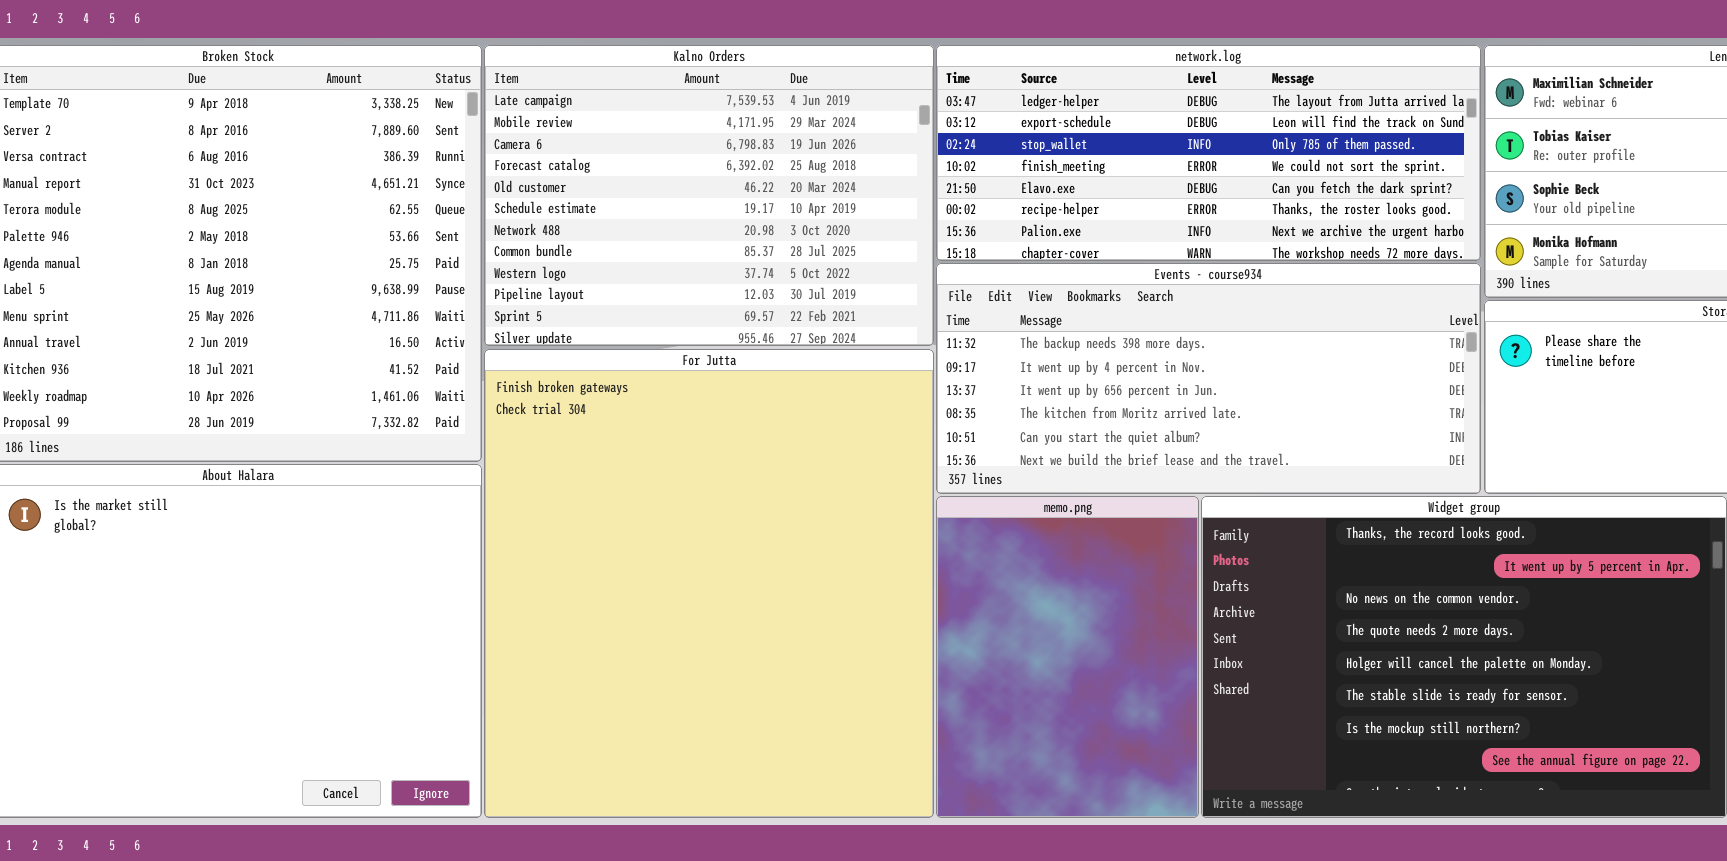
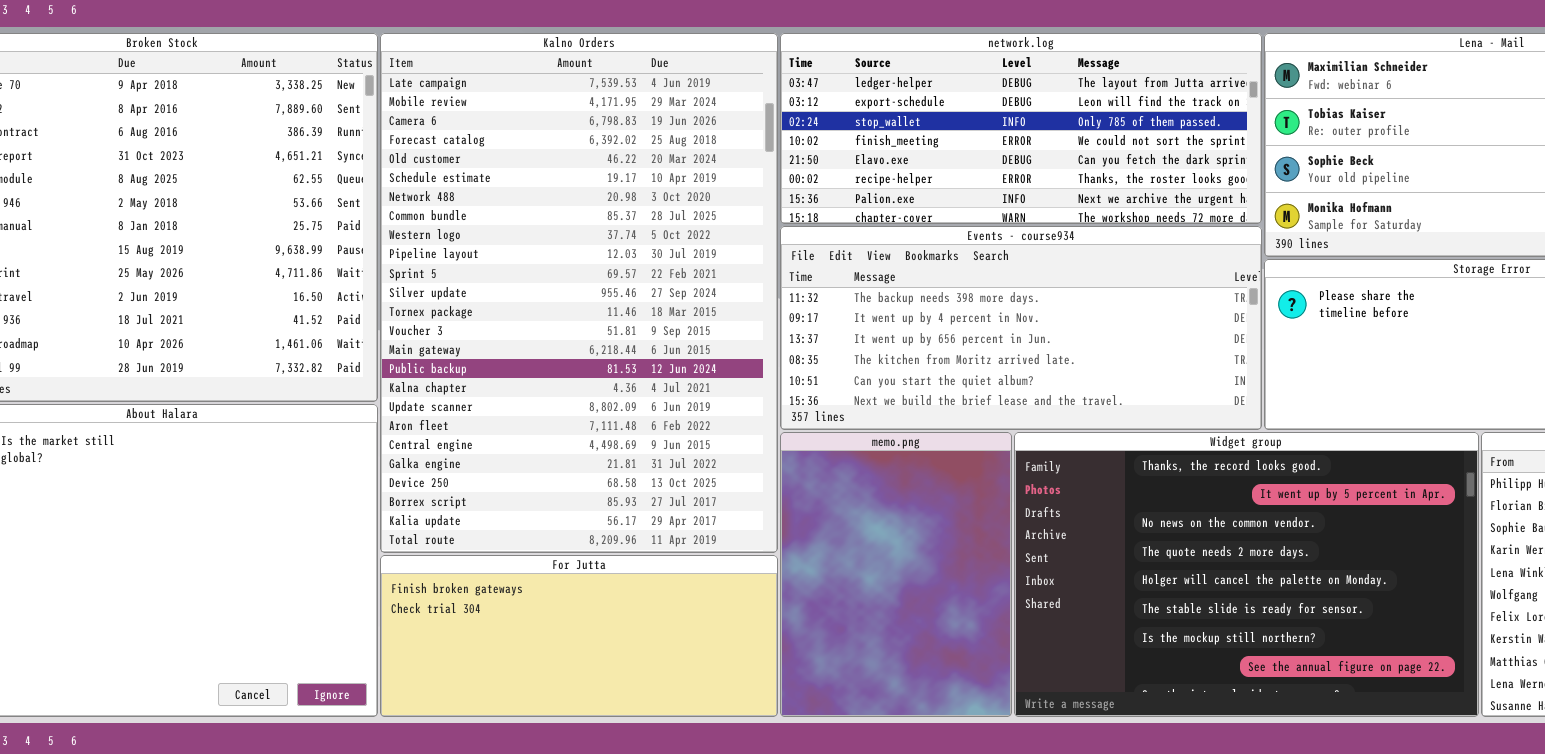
Kalno Orders: [484,45,934,346] -> [380,33,778,553], resized
For Jutta: [484,349,934,818] -> [380,555,778,717], resized

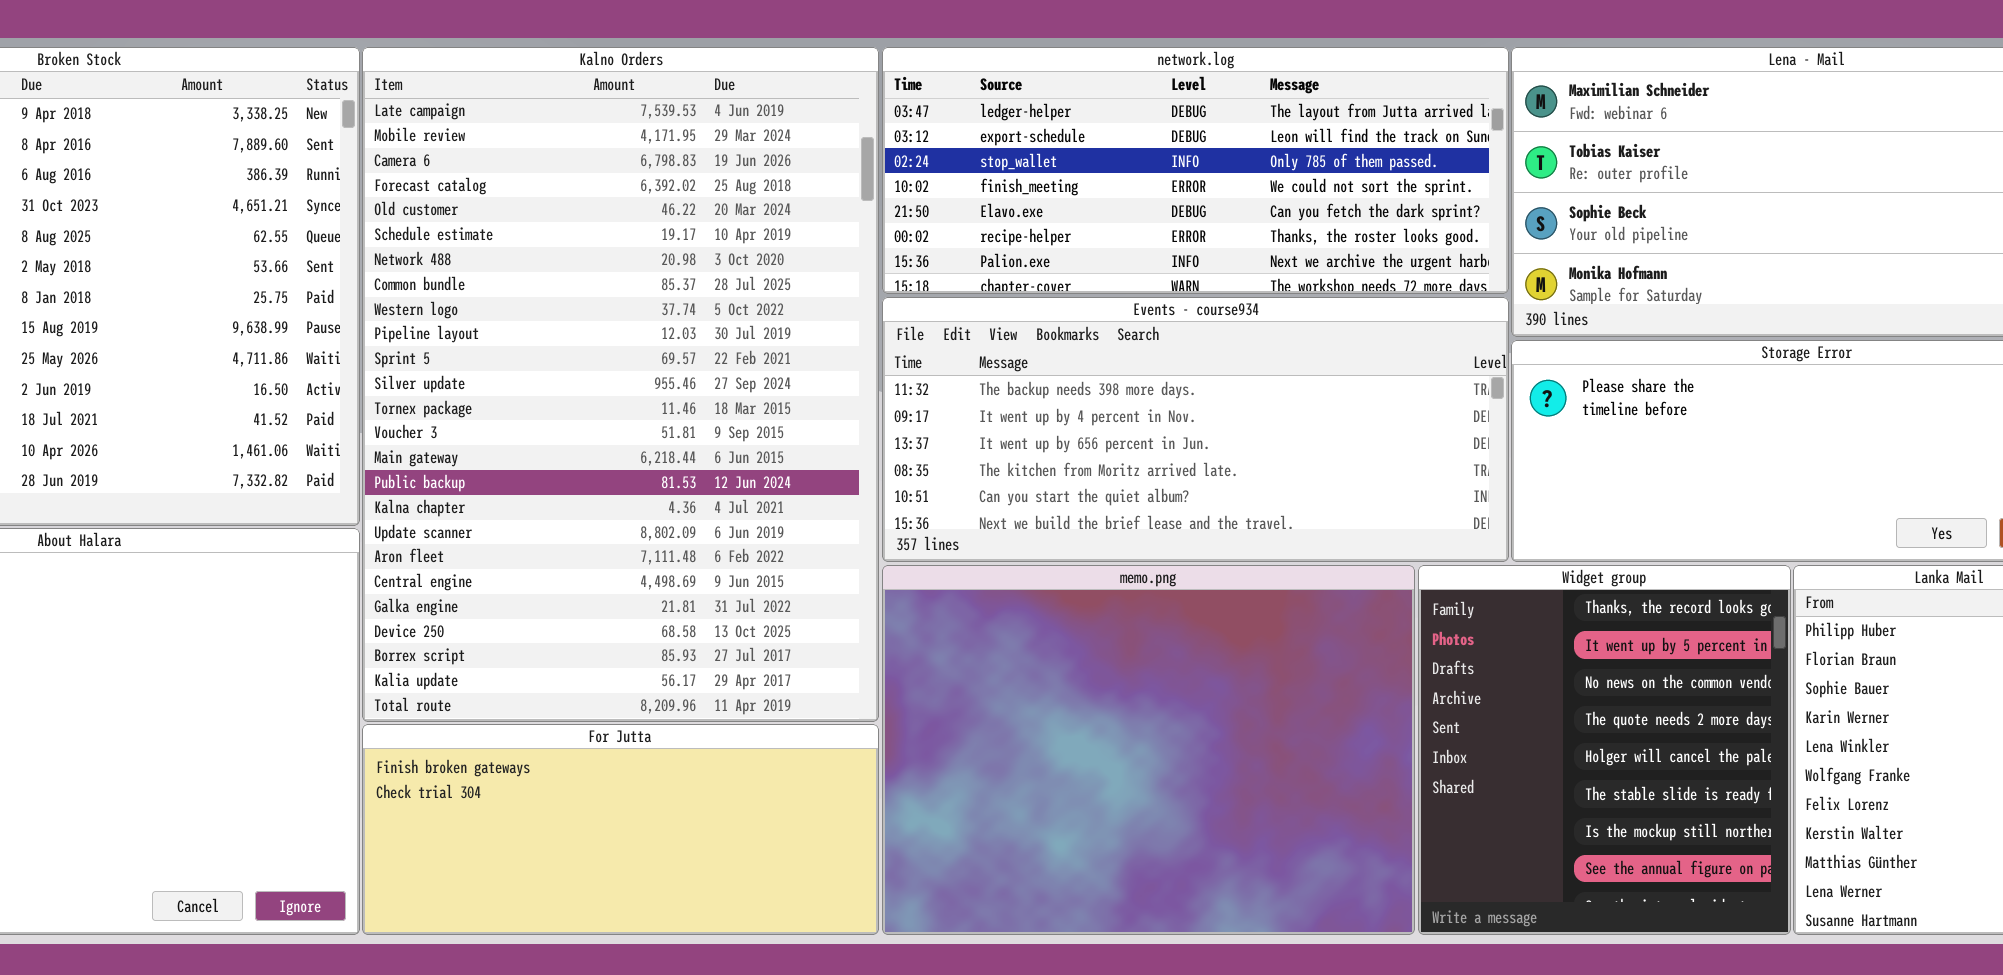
memo.png: [780,432,1012,717] -> [882,565,1415,935], resized
Widget group: [1014,432,1479,717] -> [1418,565,1791,935], resized

